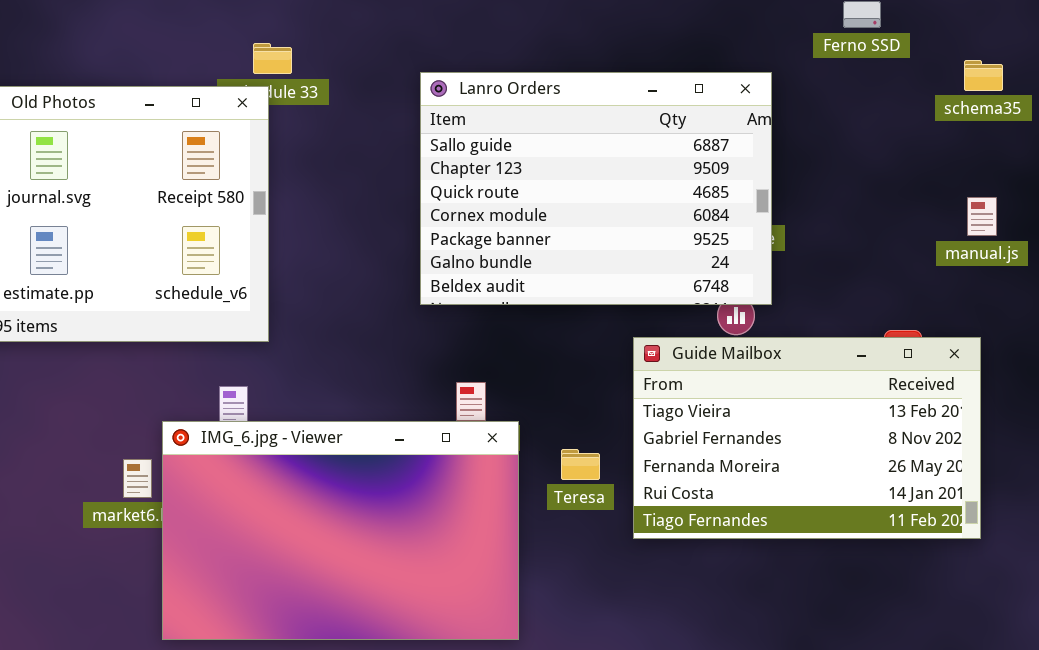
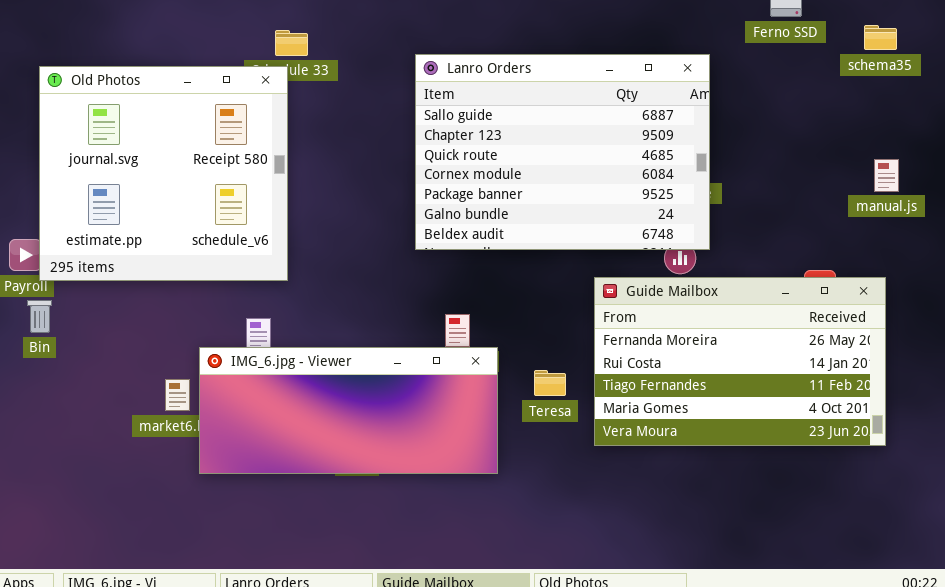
schema35: [964,60,1003,91] -> [864,25,897,50], moved
Guide Mailbox: [633,337,981,539] -> [594,277,886,446], scrolled down 2 rows
IMG_6.jpg - Viewer: [162,421,519,640] -> [199,347,498,474], resized

